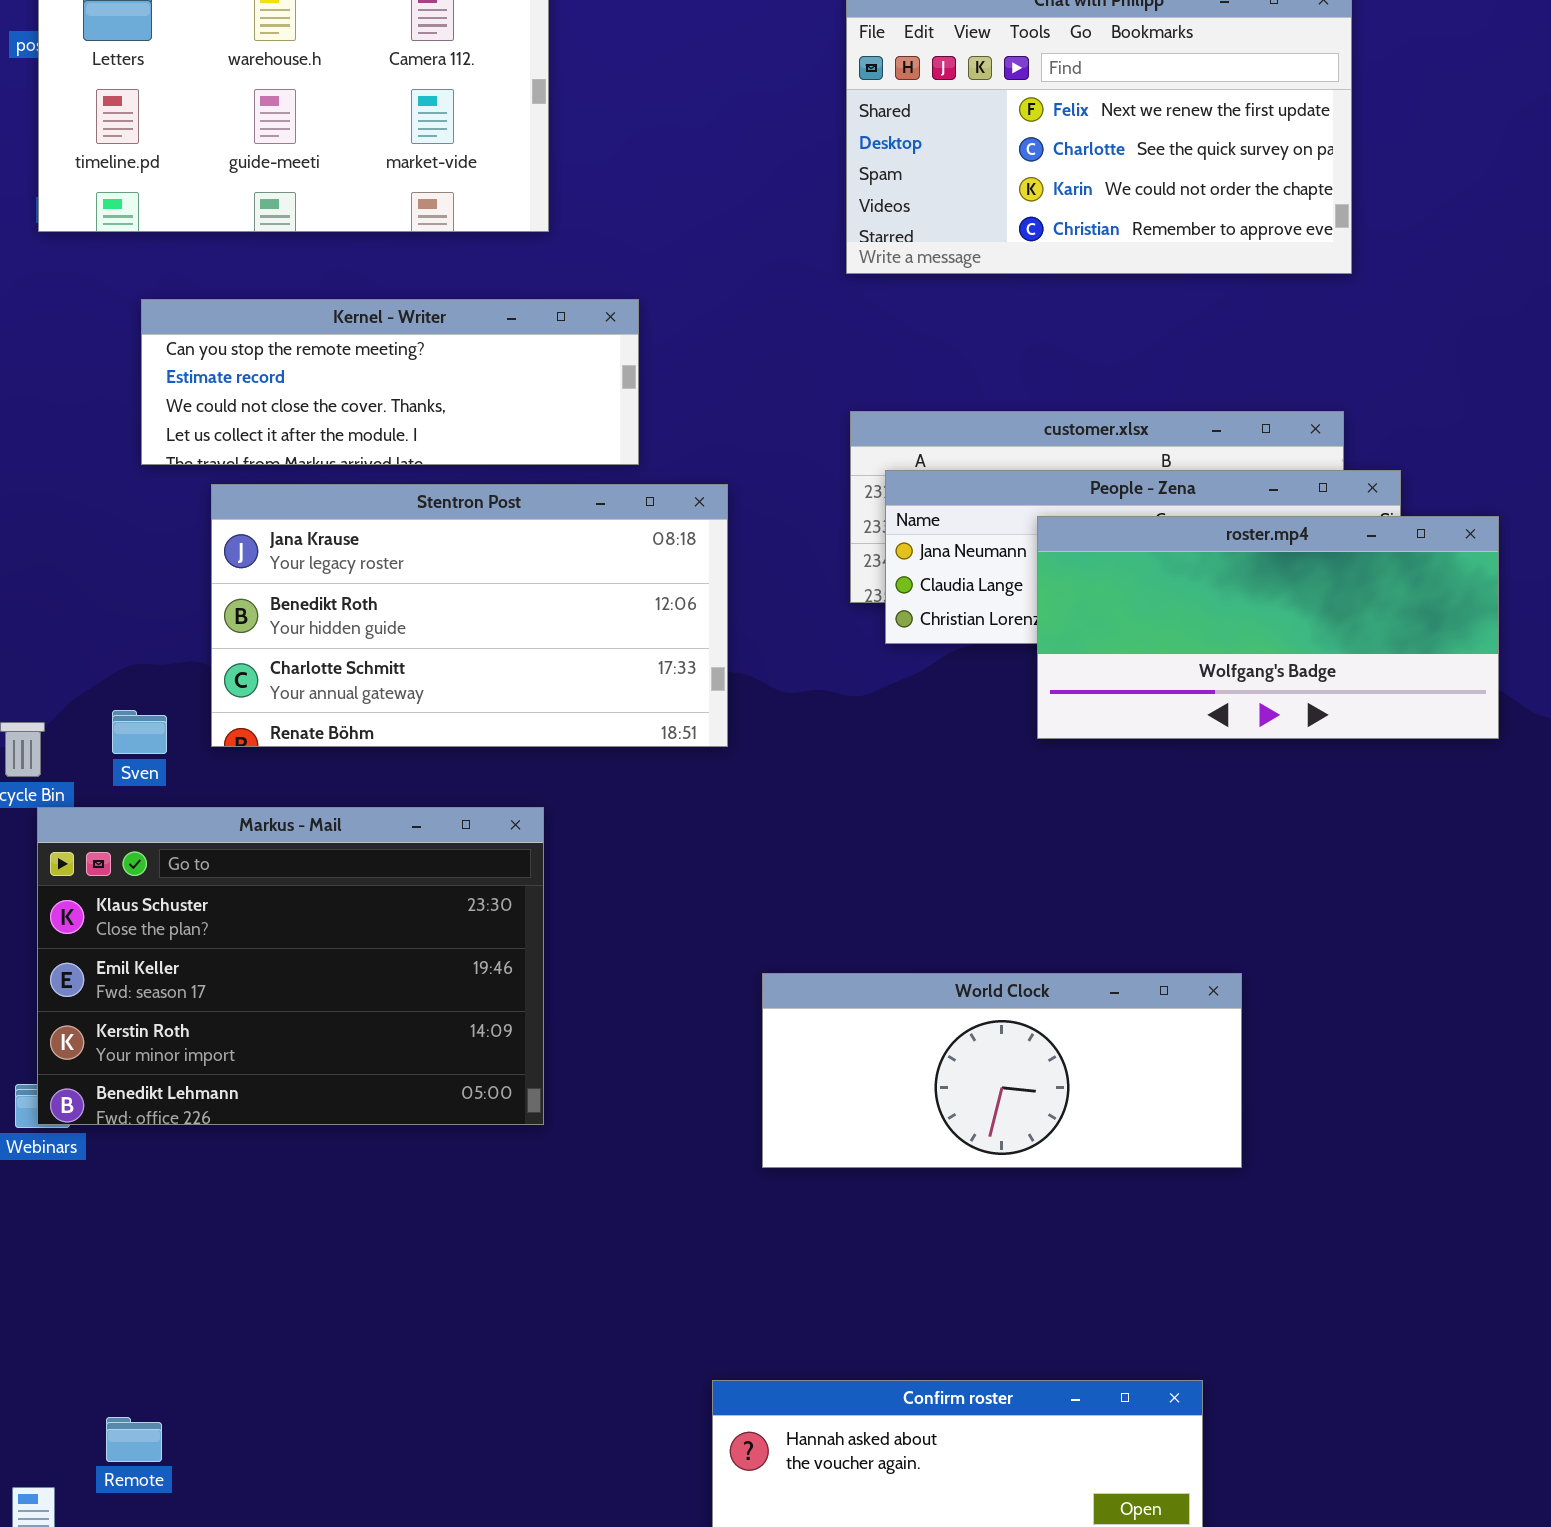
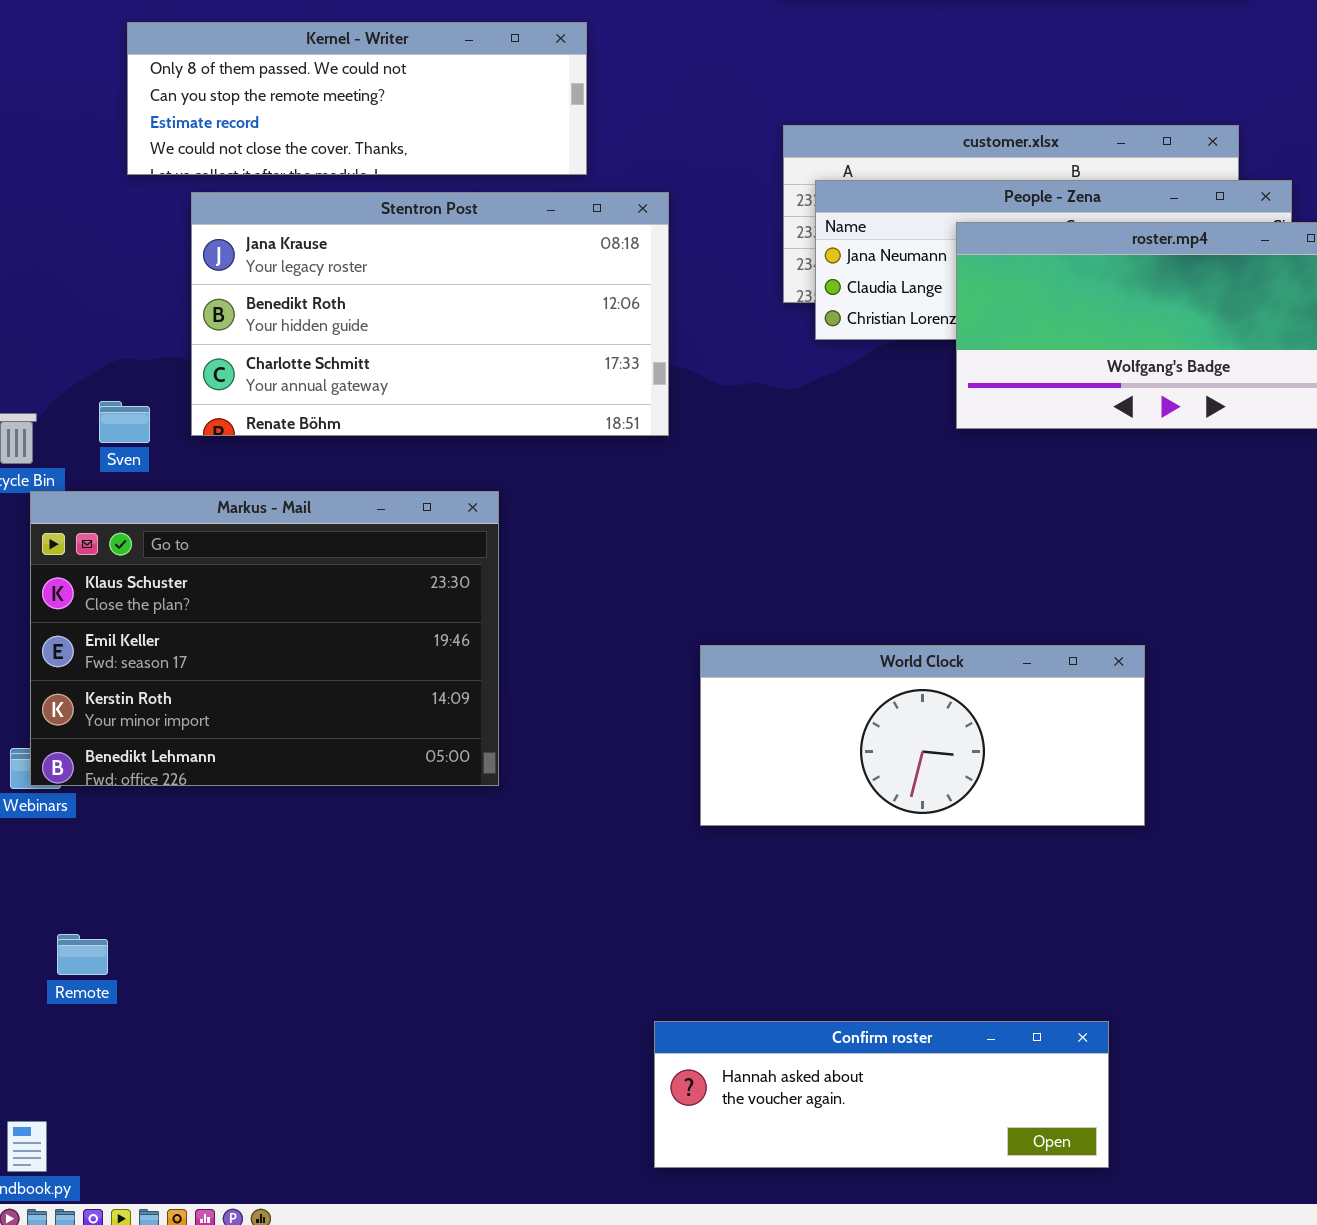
Kernel - Writer: [141,299,639,465] -> [127,22,587,175], scrolled up 1 row
Remote: [106,1417,162,1462] -> [57,934,108,975], moved

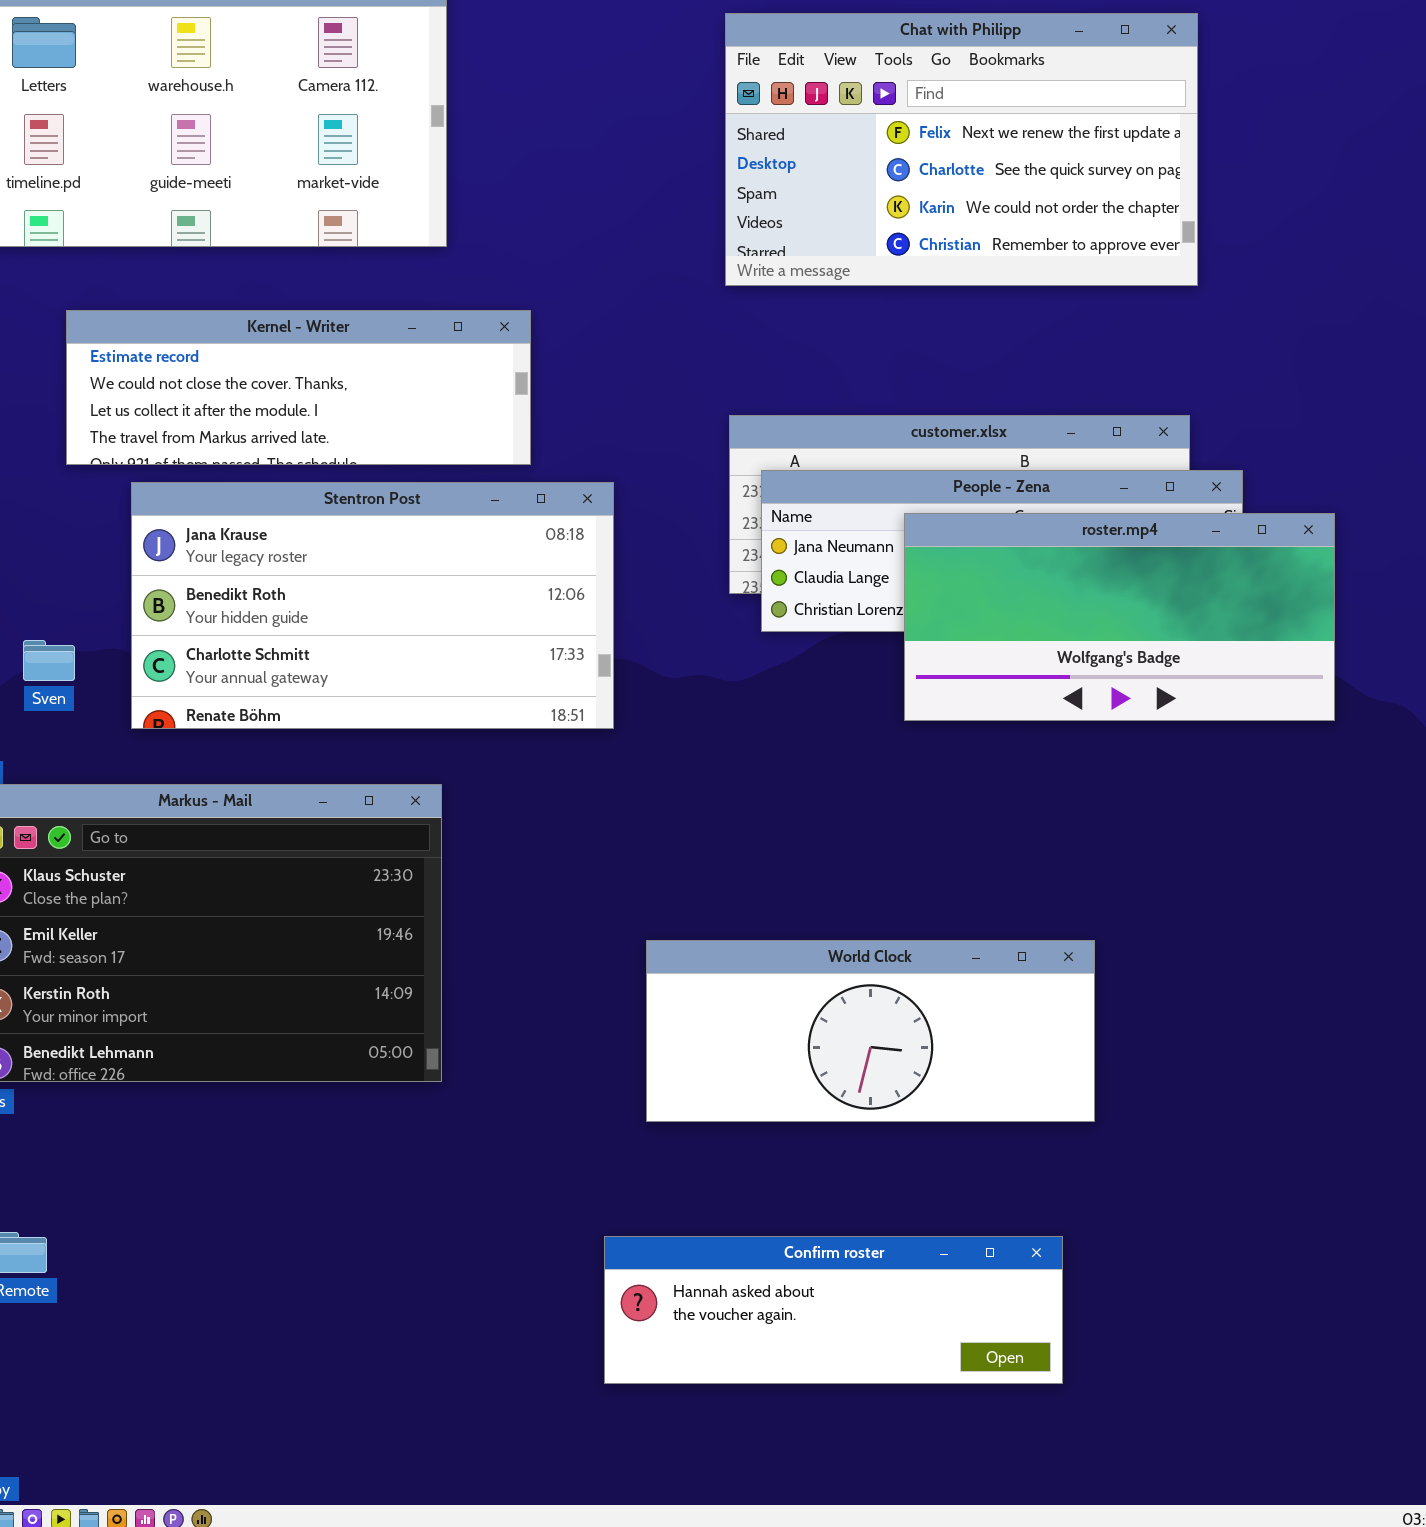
Kernel - Writer: [127,22,587,175] -> [66,310,531,465], scrolled down 2 rows
Sven: [99,401,150,443] -> [23,640,75,681], moved
Confirm roster: [654,1021,1109,1168] -> [604,1236,1063,1384], moved

